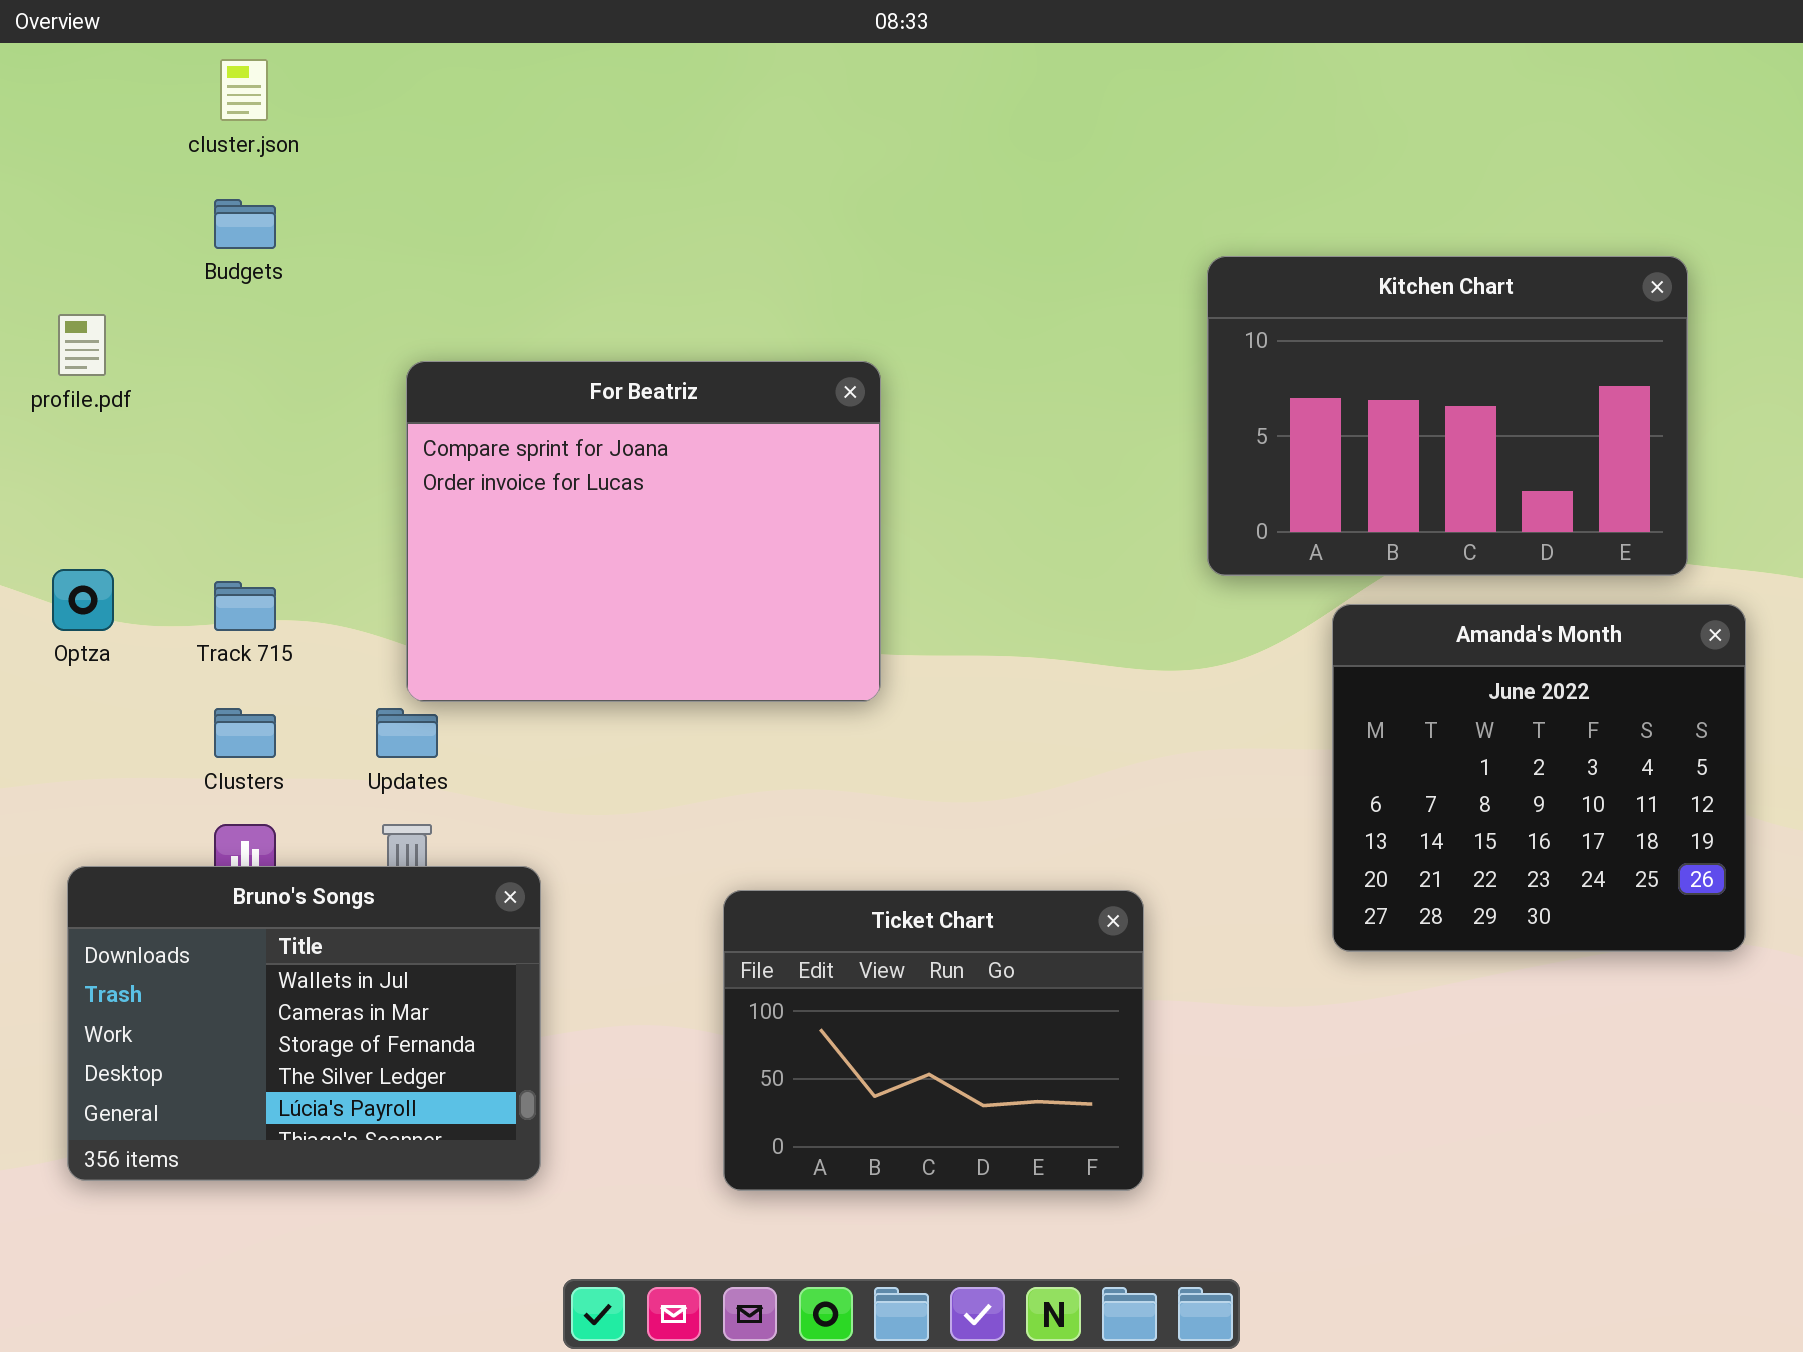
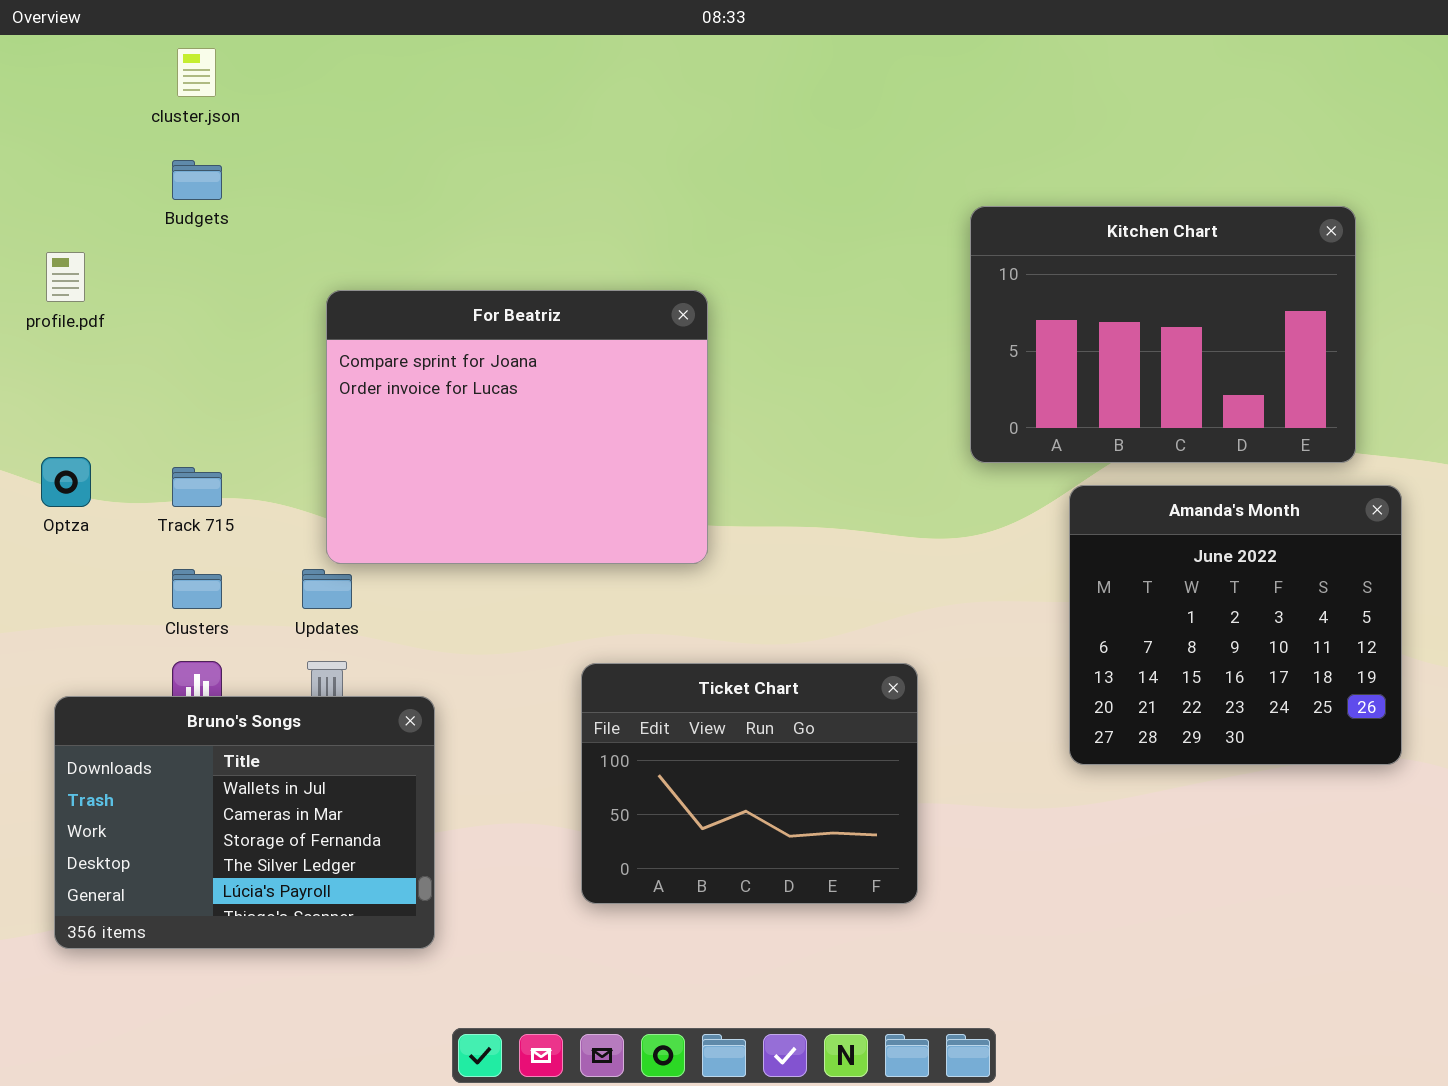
Ticket Chart: [723,890,1144,1191] -> [581,663,918,904], moved

